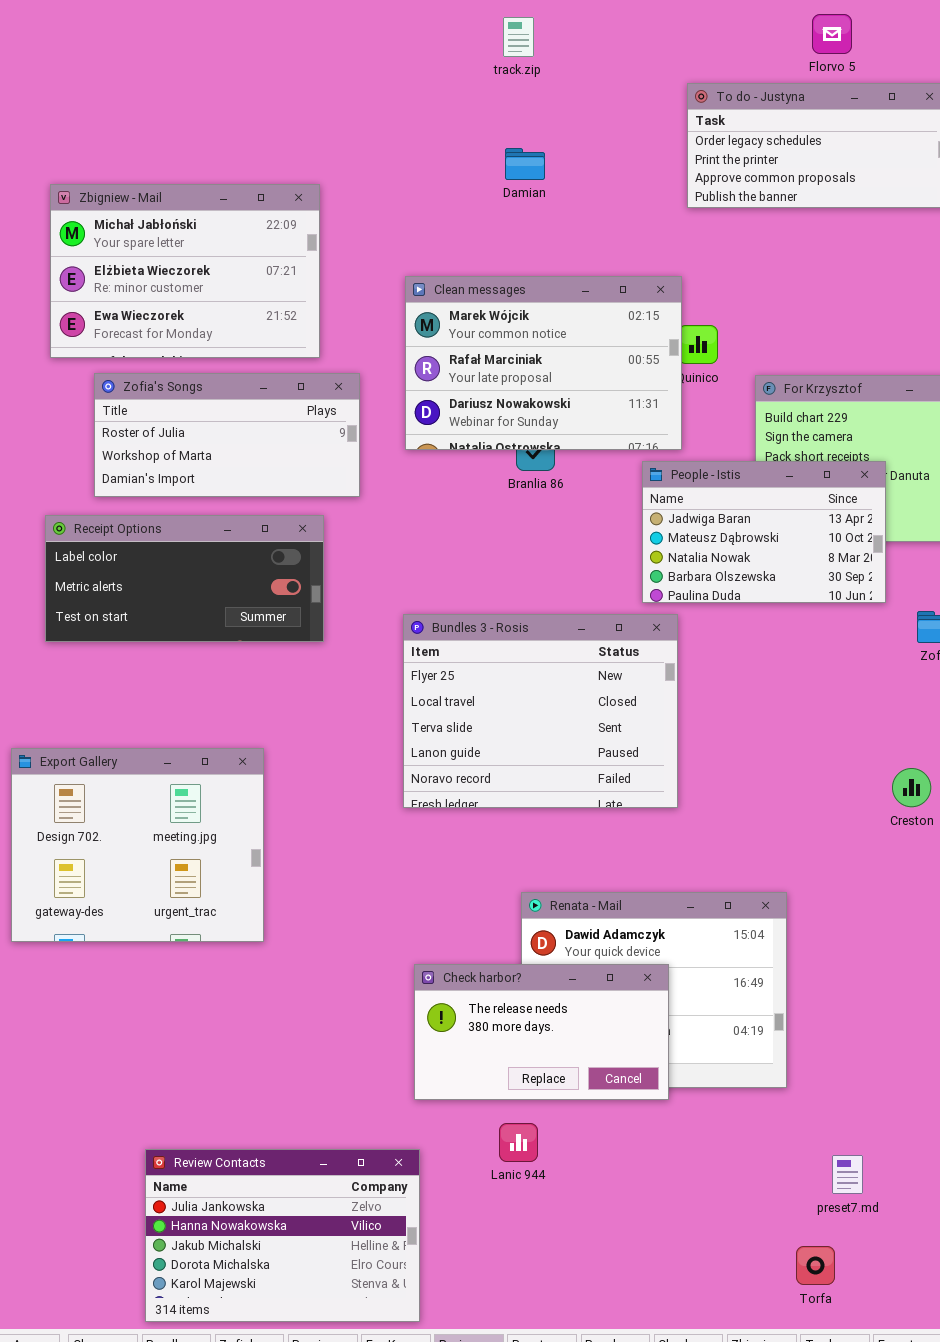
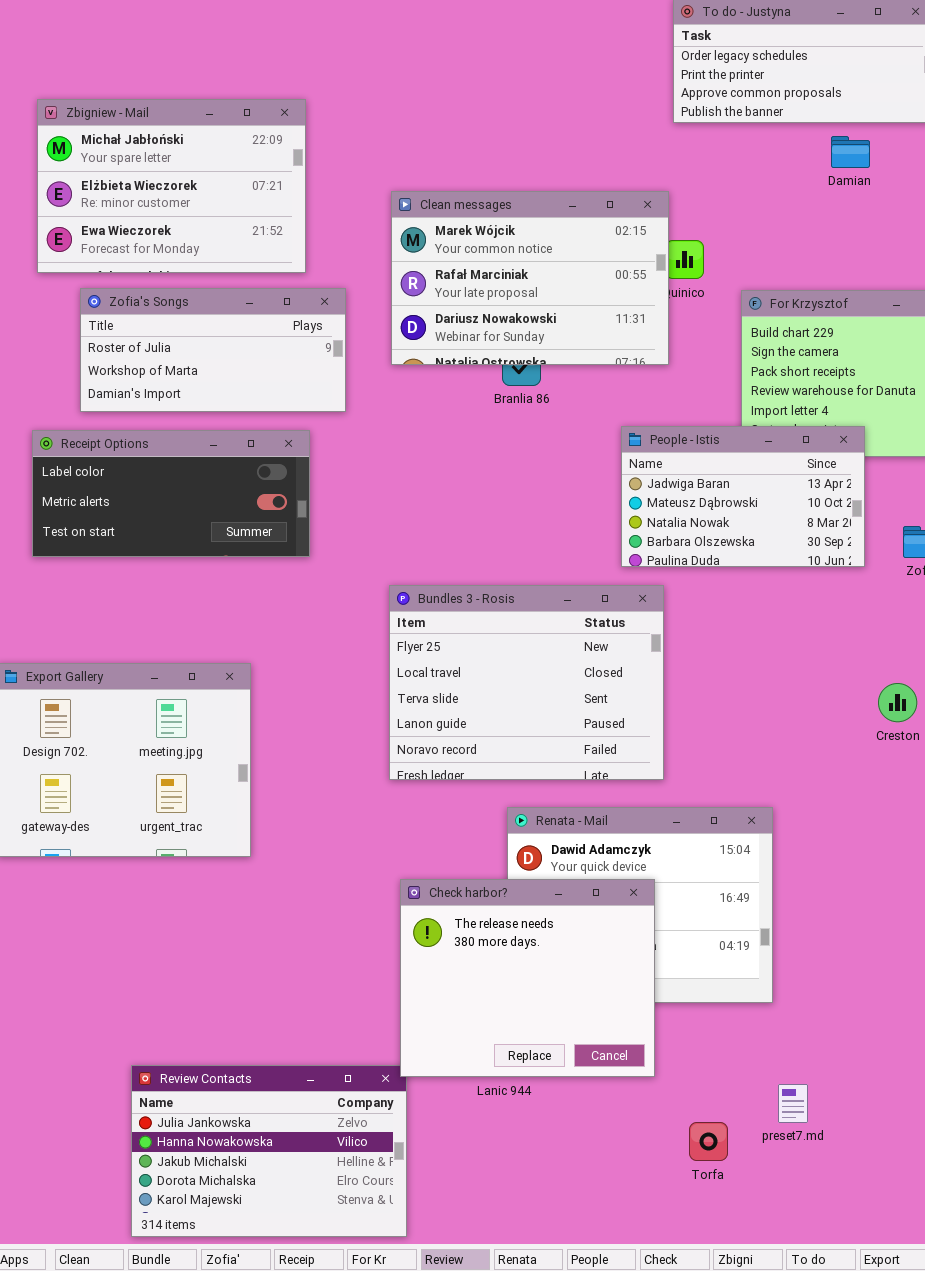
Damian: [505,148,545,180] -> [831,136,870,168], moved
People - Istis: [642,461,886,603] -> [621,426,865,567], moved
Bundles 3 - Rosis: [403,614,678,808] -> [389,585,664,780], moved
Check harbor?: [414,964,669,1100] -> [400,879,655,1077], resized
preset7.md: [832,1155,863,1194] -> [778,1084,808,1123], moved
Torfa: [796,1246,835,1285] -> [689,1122,728,1161], moved

